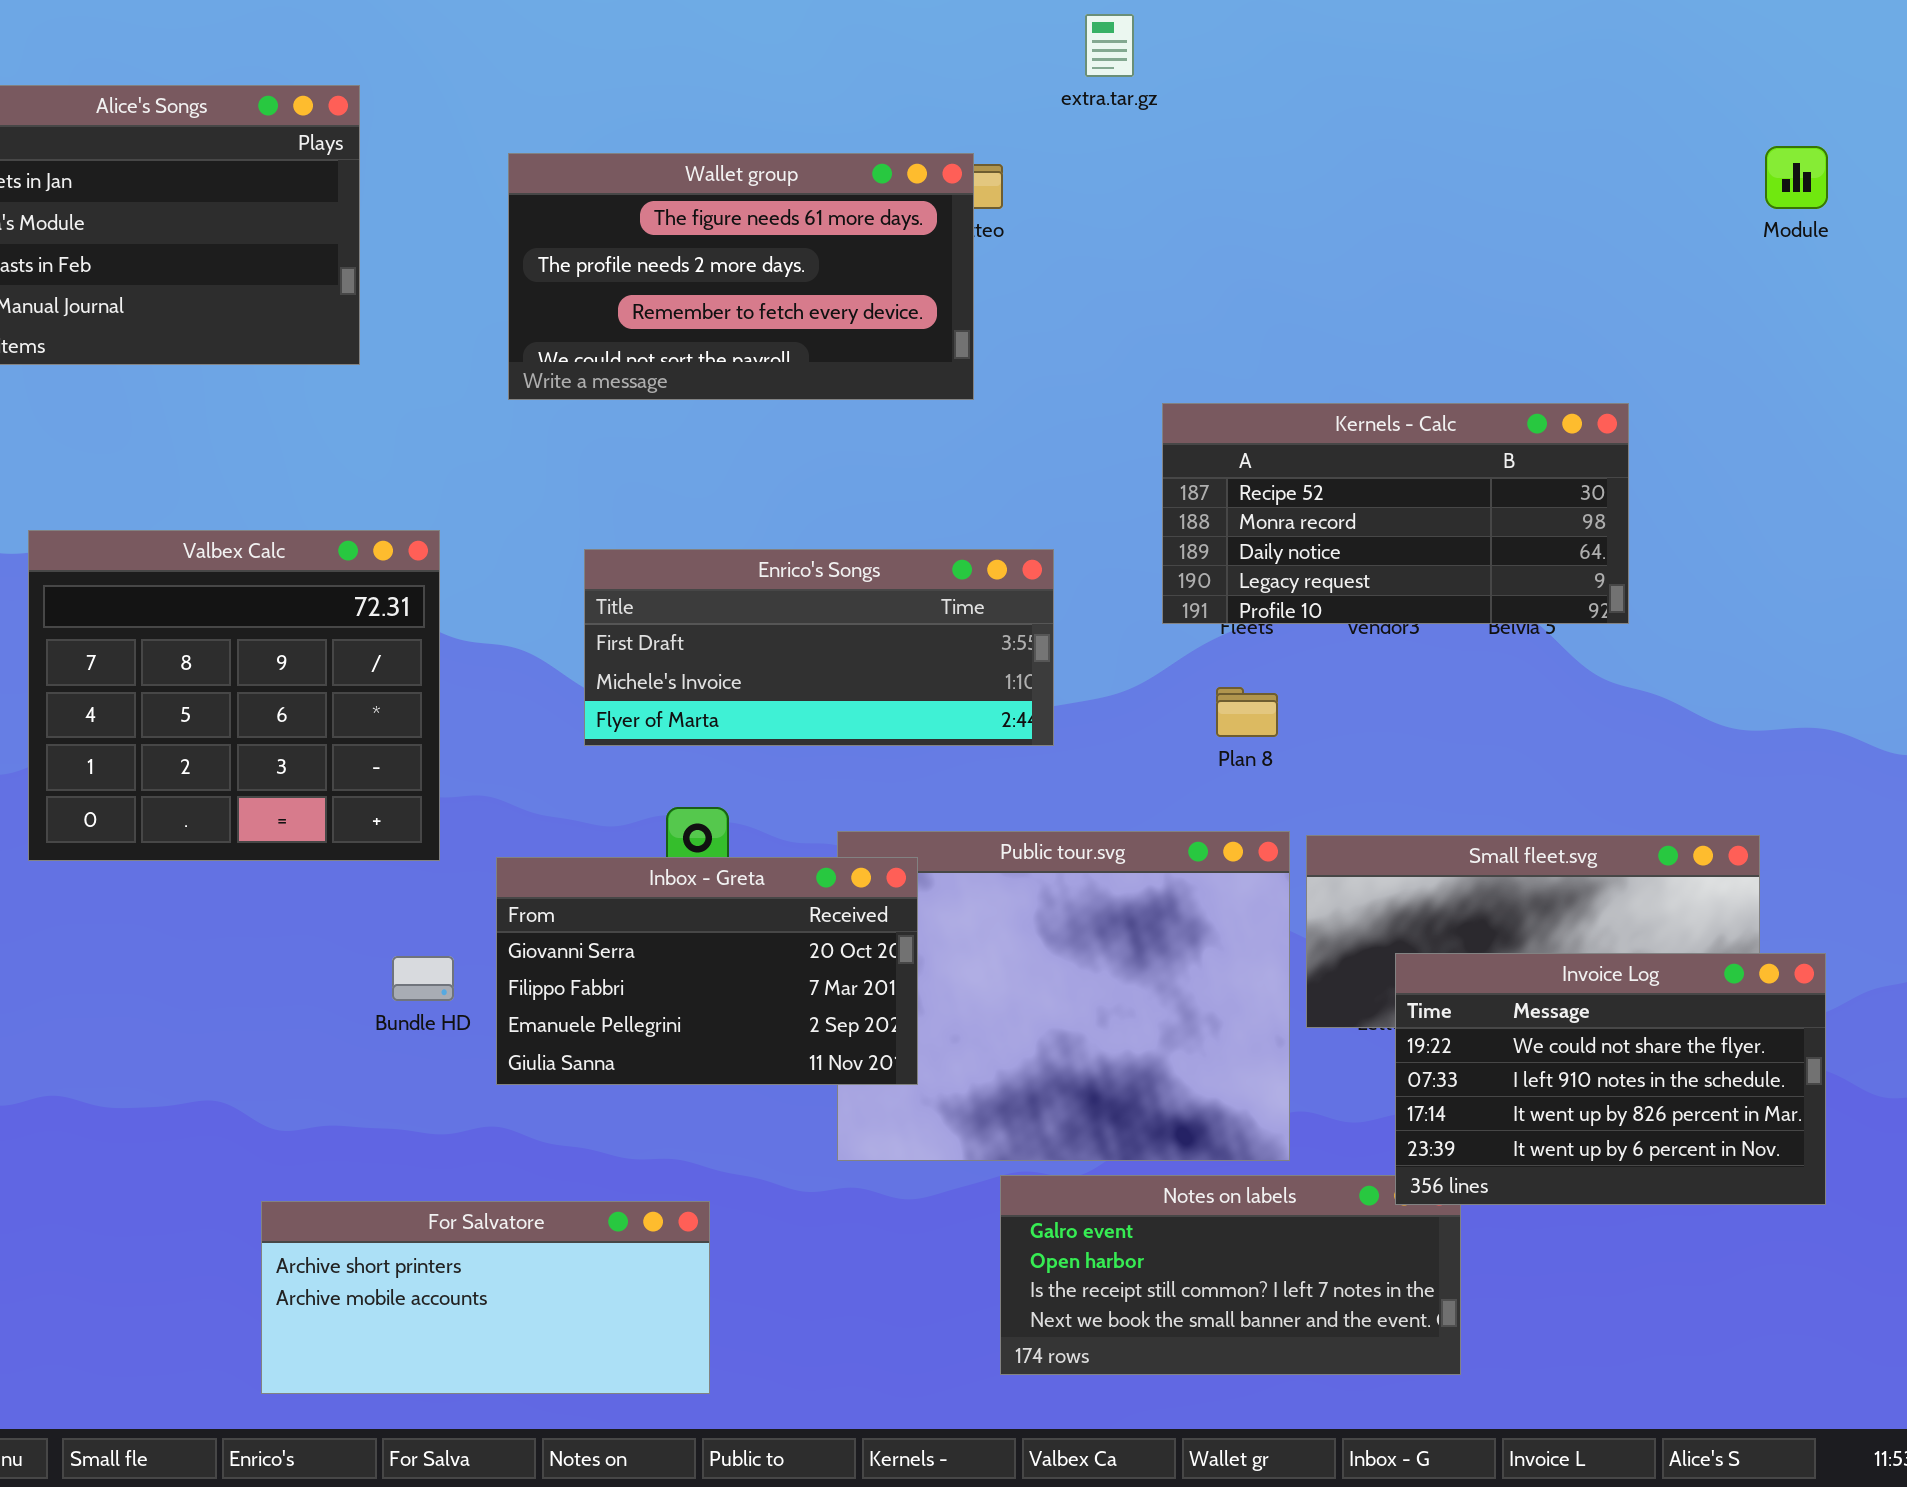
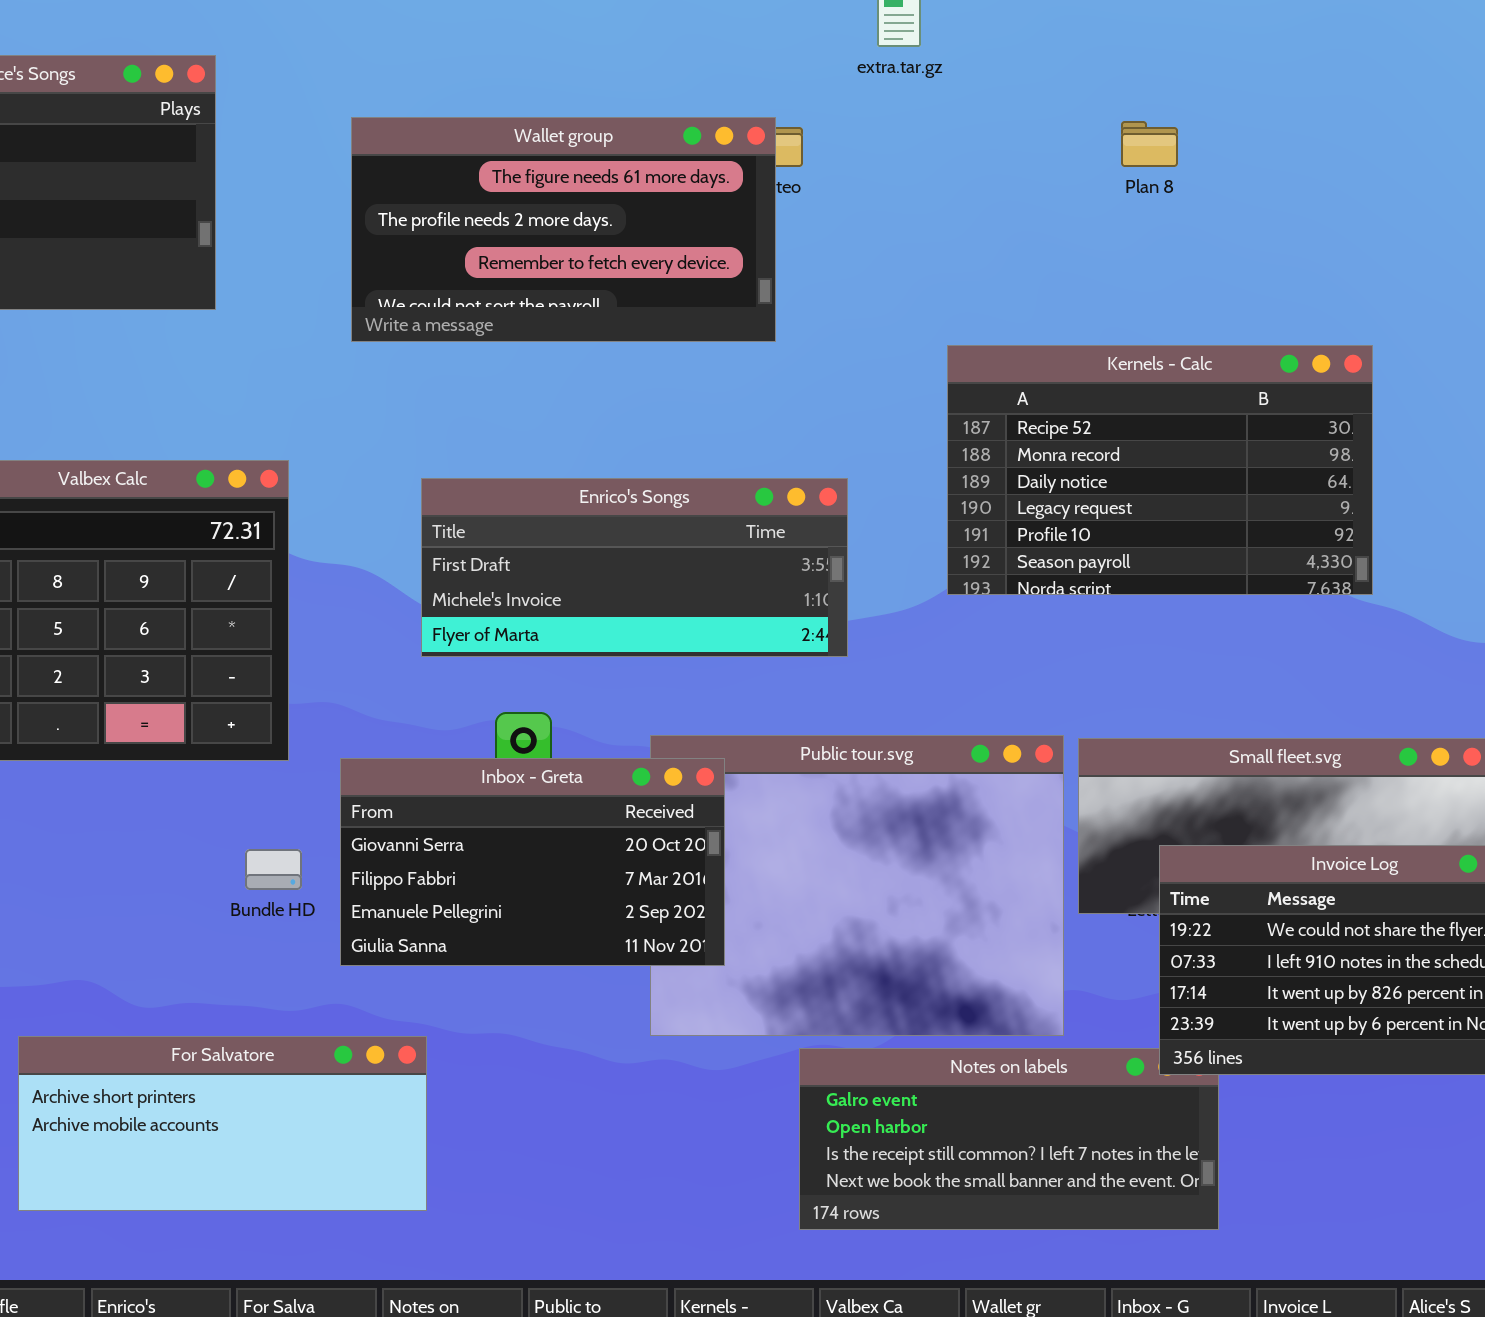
Kernels - Calc: [1162,403,1629,624] -> [947,345,1373,595], resized
Plan 8: [1216,687,1278,737] -> [1121,121,1178,167], moved
For Salvatore: [261,1201,710,1394] -> [18,1036,427,1211], moved

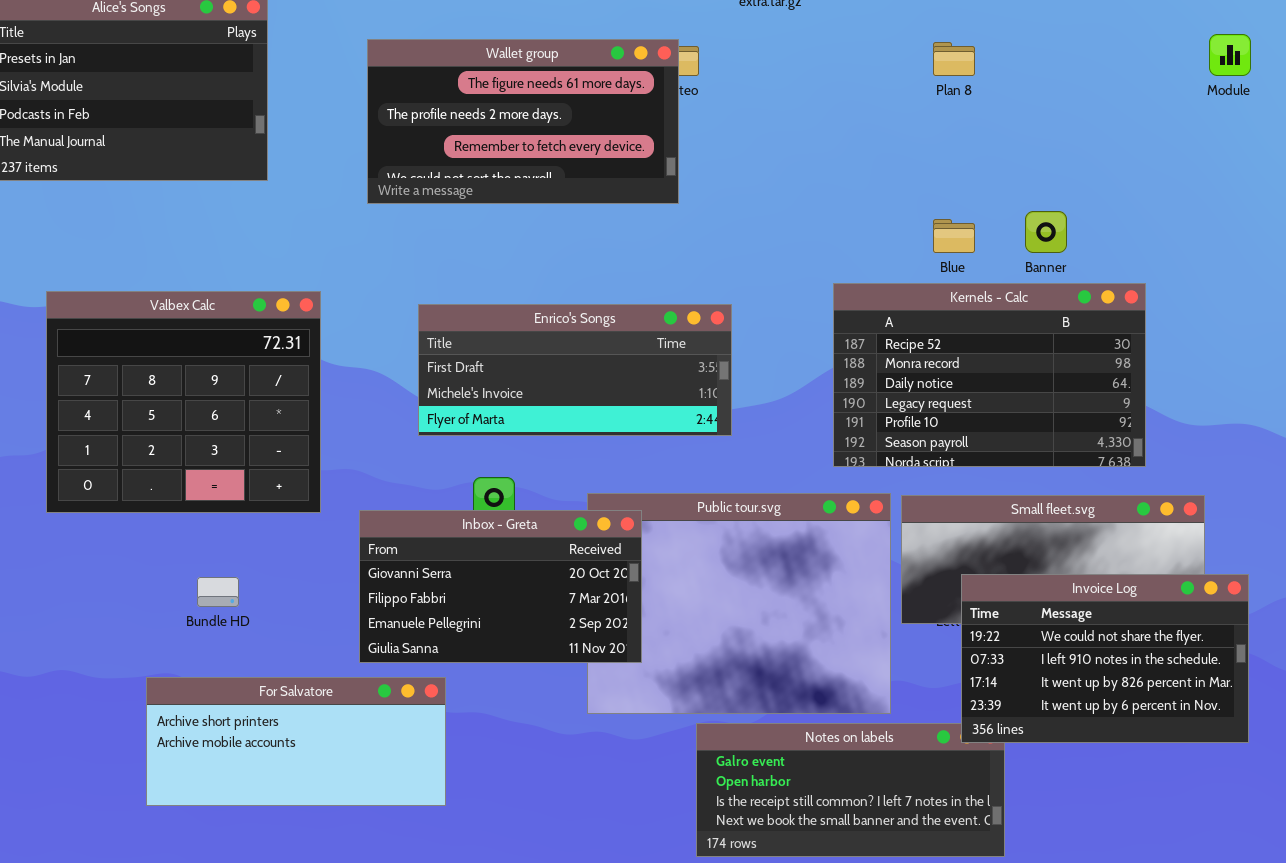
Kernels - Calc: [947,345,1373,595] -> [833,283,1146,467], moved
Bundle HD: [245,849,302,890] -> [197,577,239,607], moved
For Salvatore: [18,1036,427,1211] -> [146,677,446,806], moved

